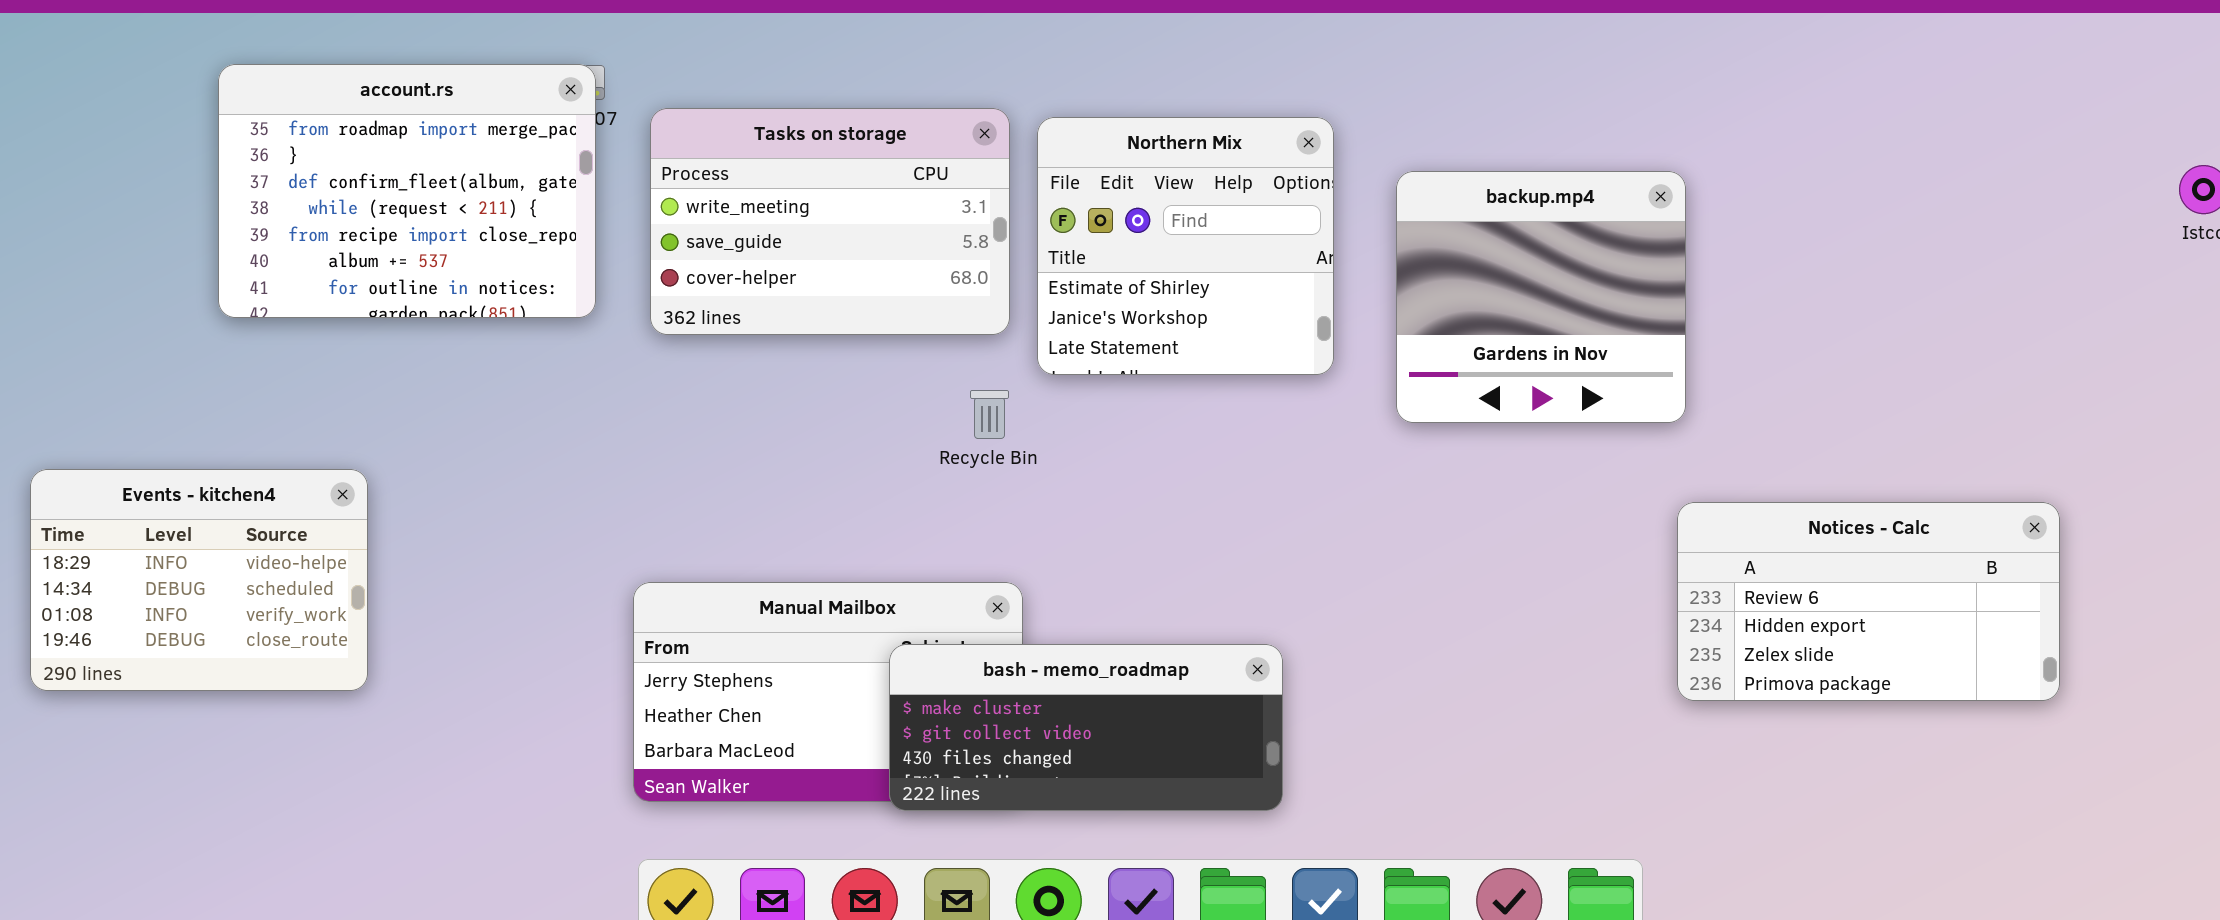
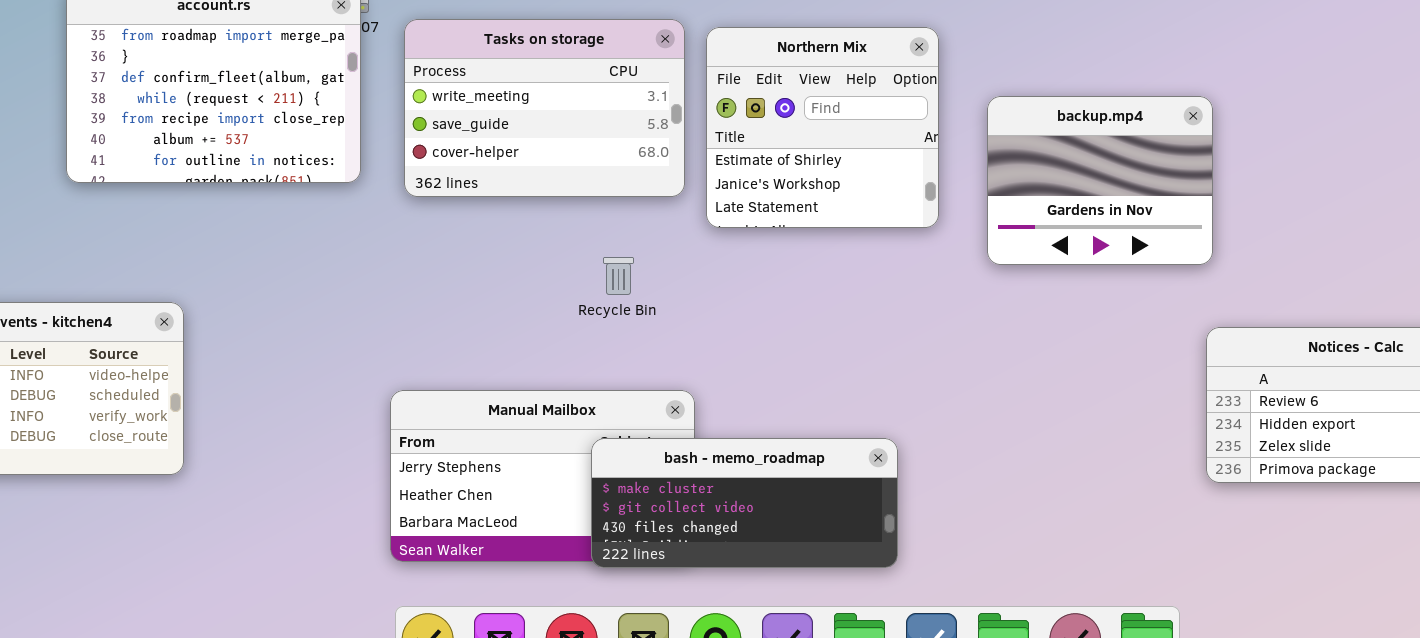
backup.mp4: [1396,171,1686,423] -> [987,96,1213,265], resized
Recycle Bin: [970,390,1009,439] -> [603,257,634,295], moved

